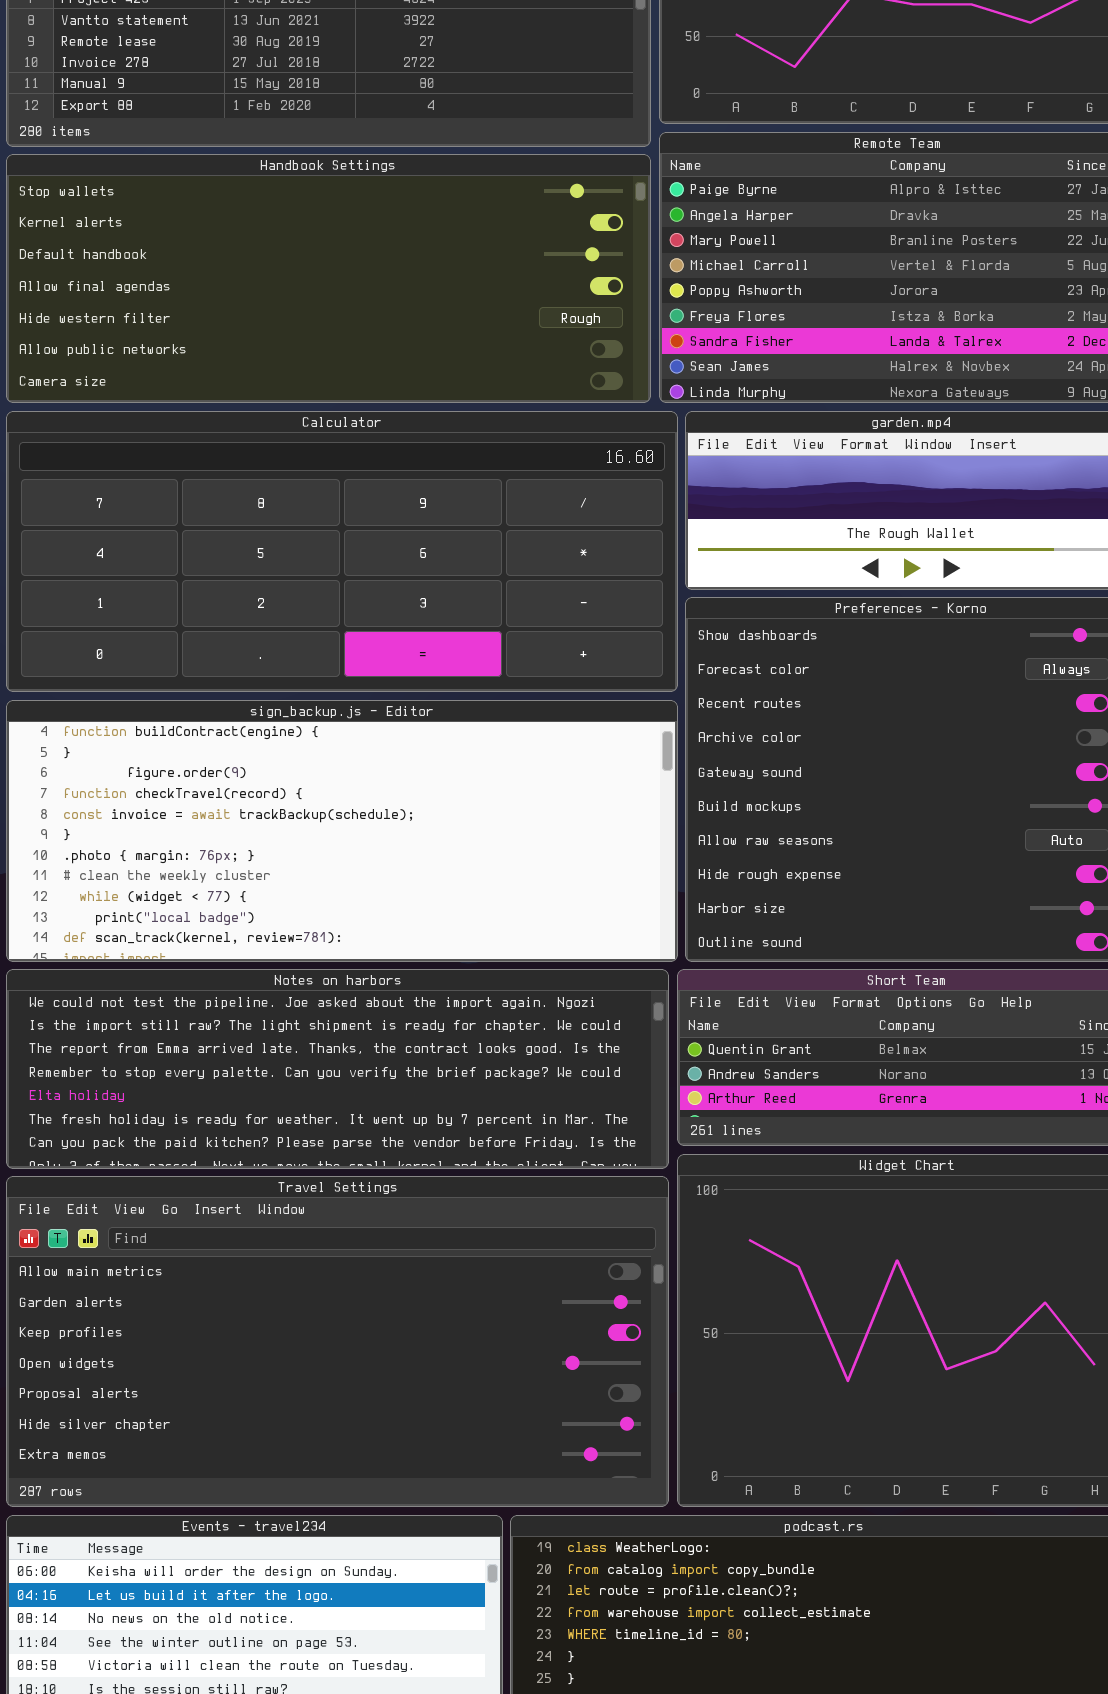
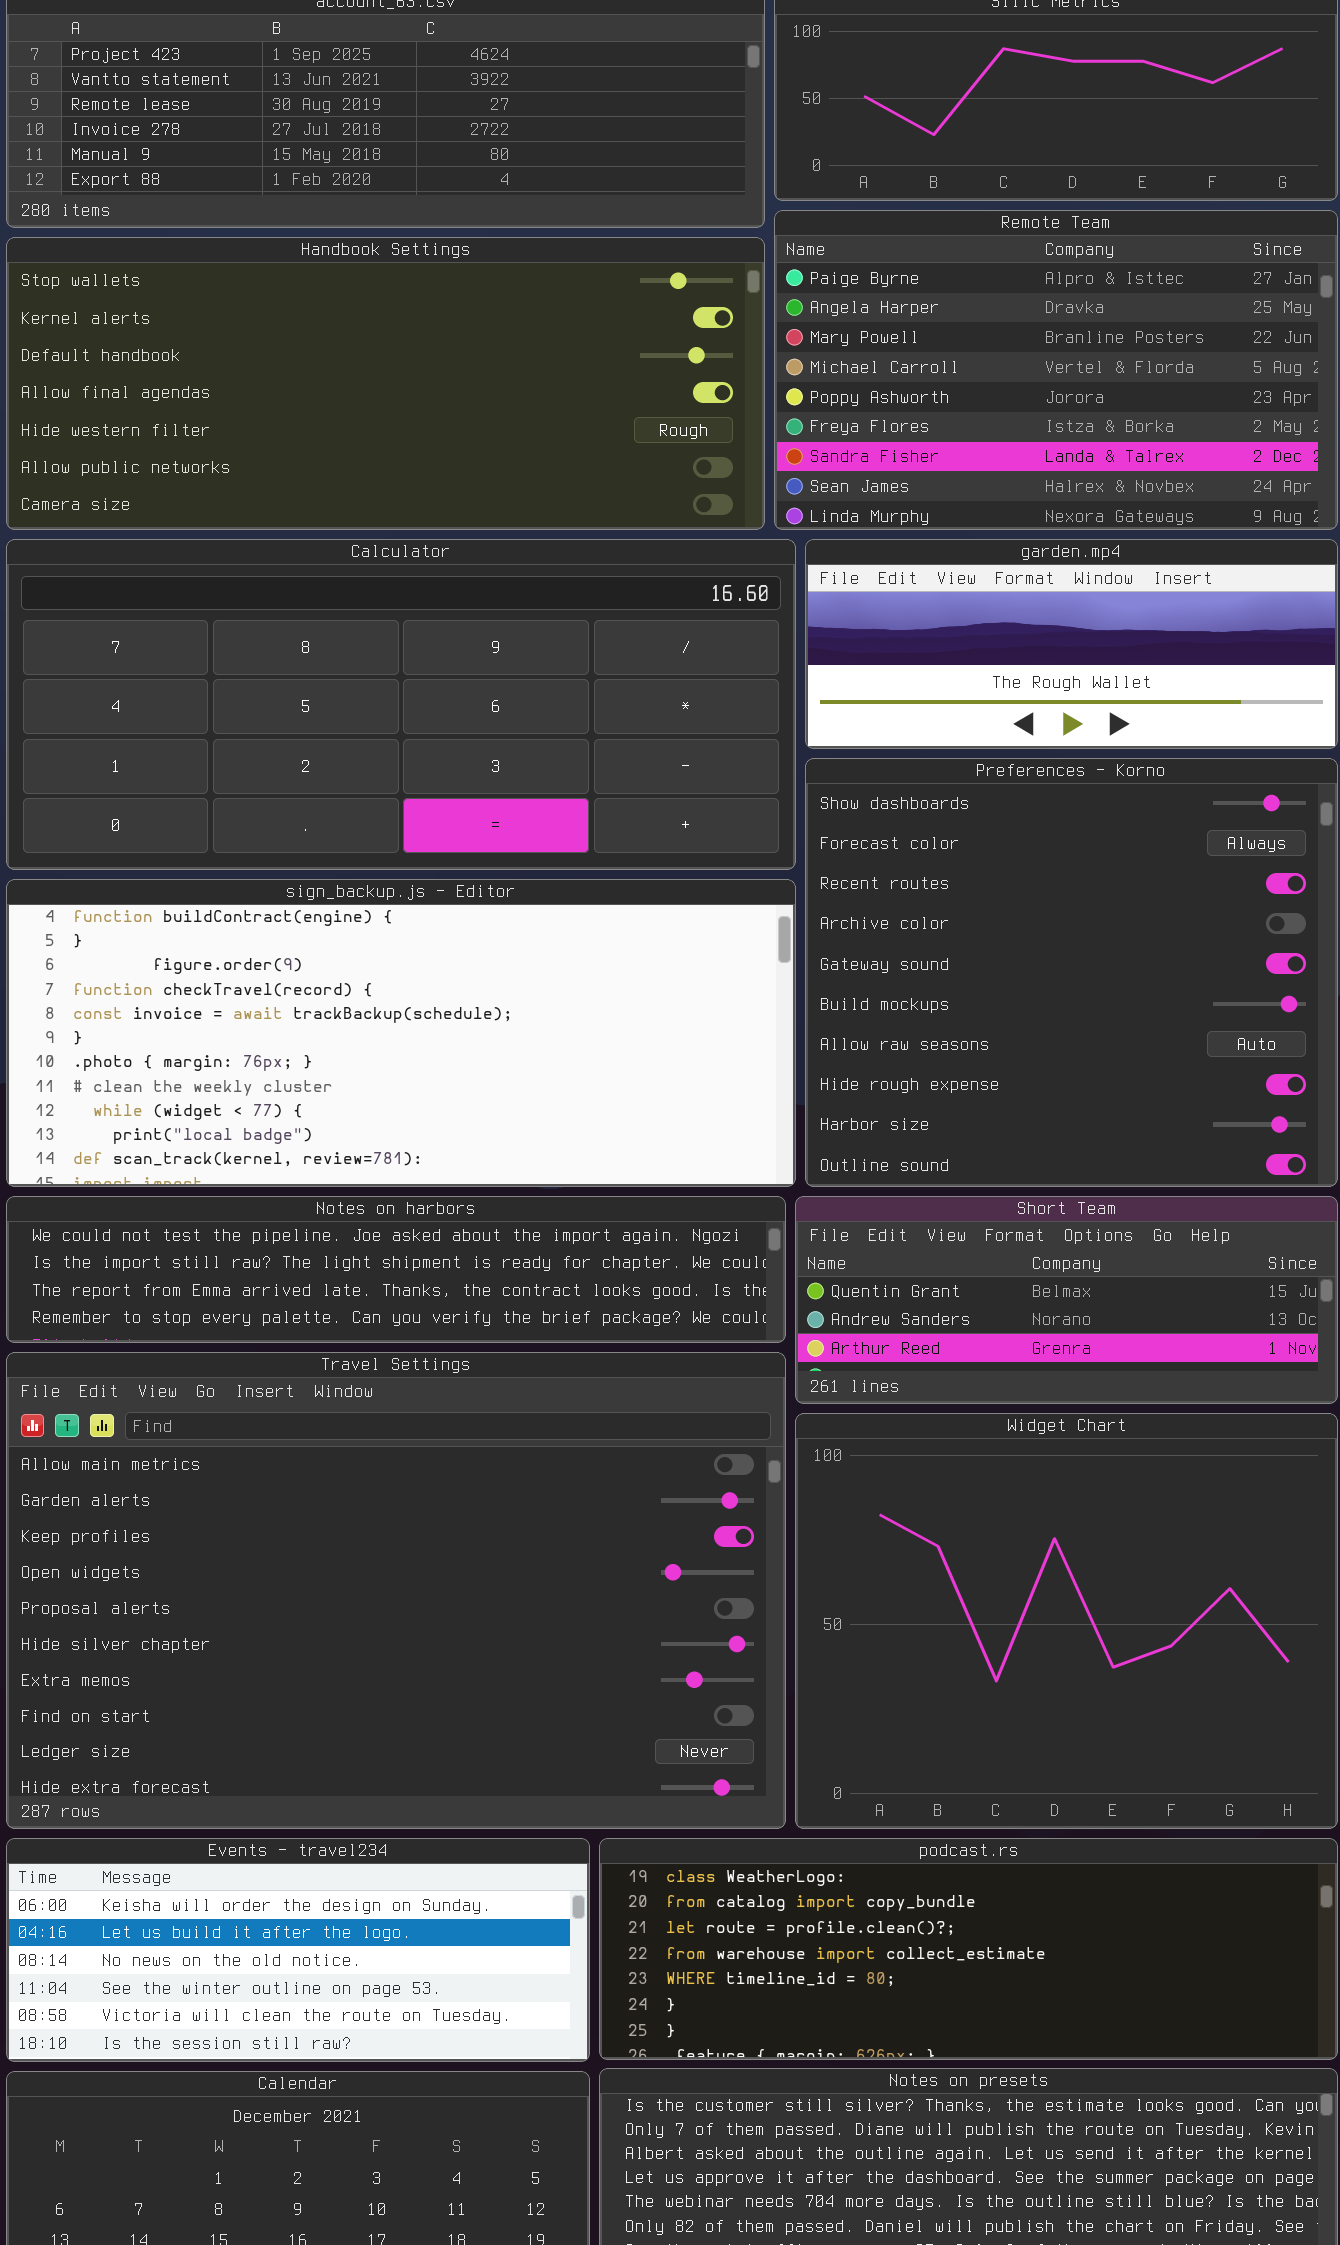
Notes on harbors: [6,969,669,1169] -> [6,1196,786,1343], resized
Travel Settings: [6,1176,669,1507] -> [6,1352,786,1829], resized

